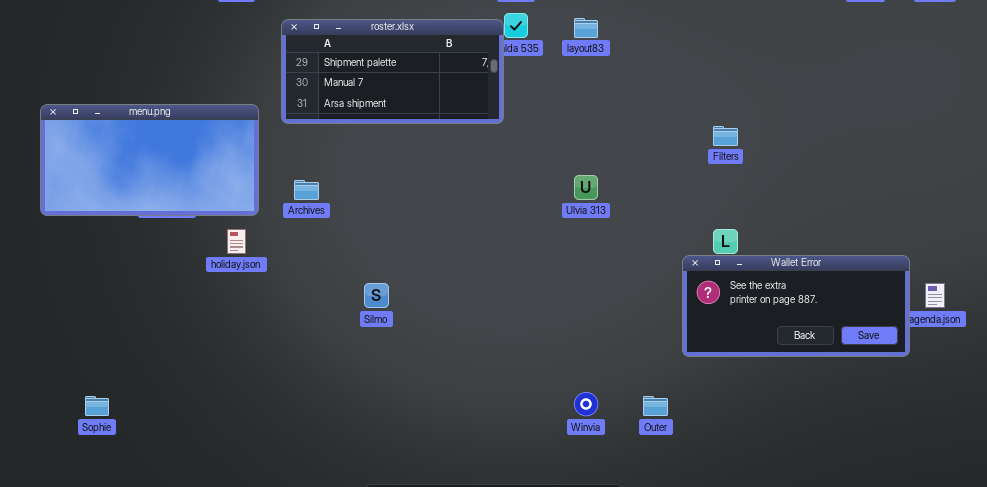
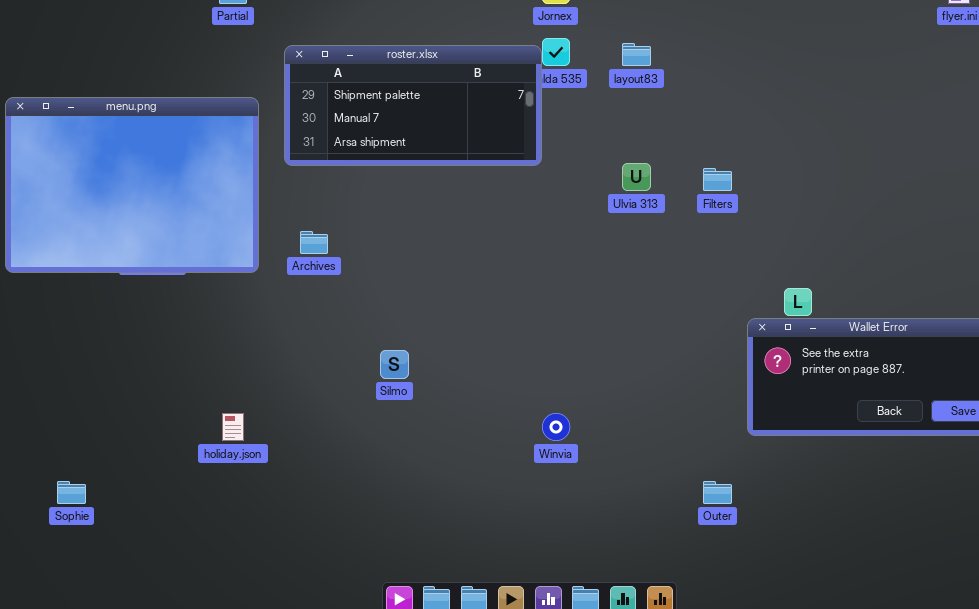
menu.png: [40,104,259,216] -> [5,97,259,273], resized
Filters: [713,126,738,146] -> [703,168,732,191], moved
Ulvia 313: [574,175,598,200] -> [622,163,651,191], moved
holiday.json: [227,229,246,254] -> [222,413,244,441], moved
Winvia: [574,392,598,416] -> [542,413,570,441], moved

